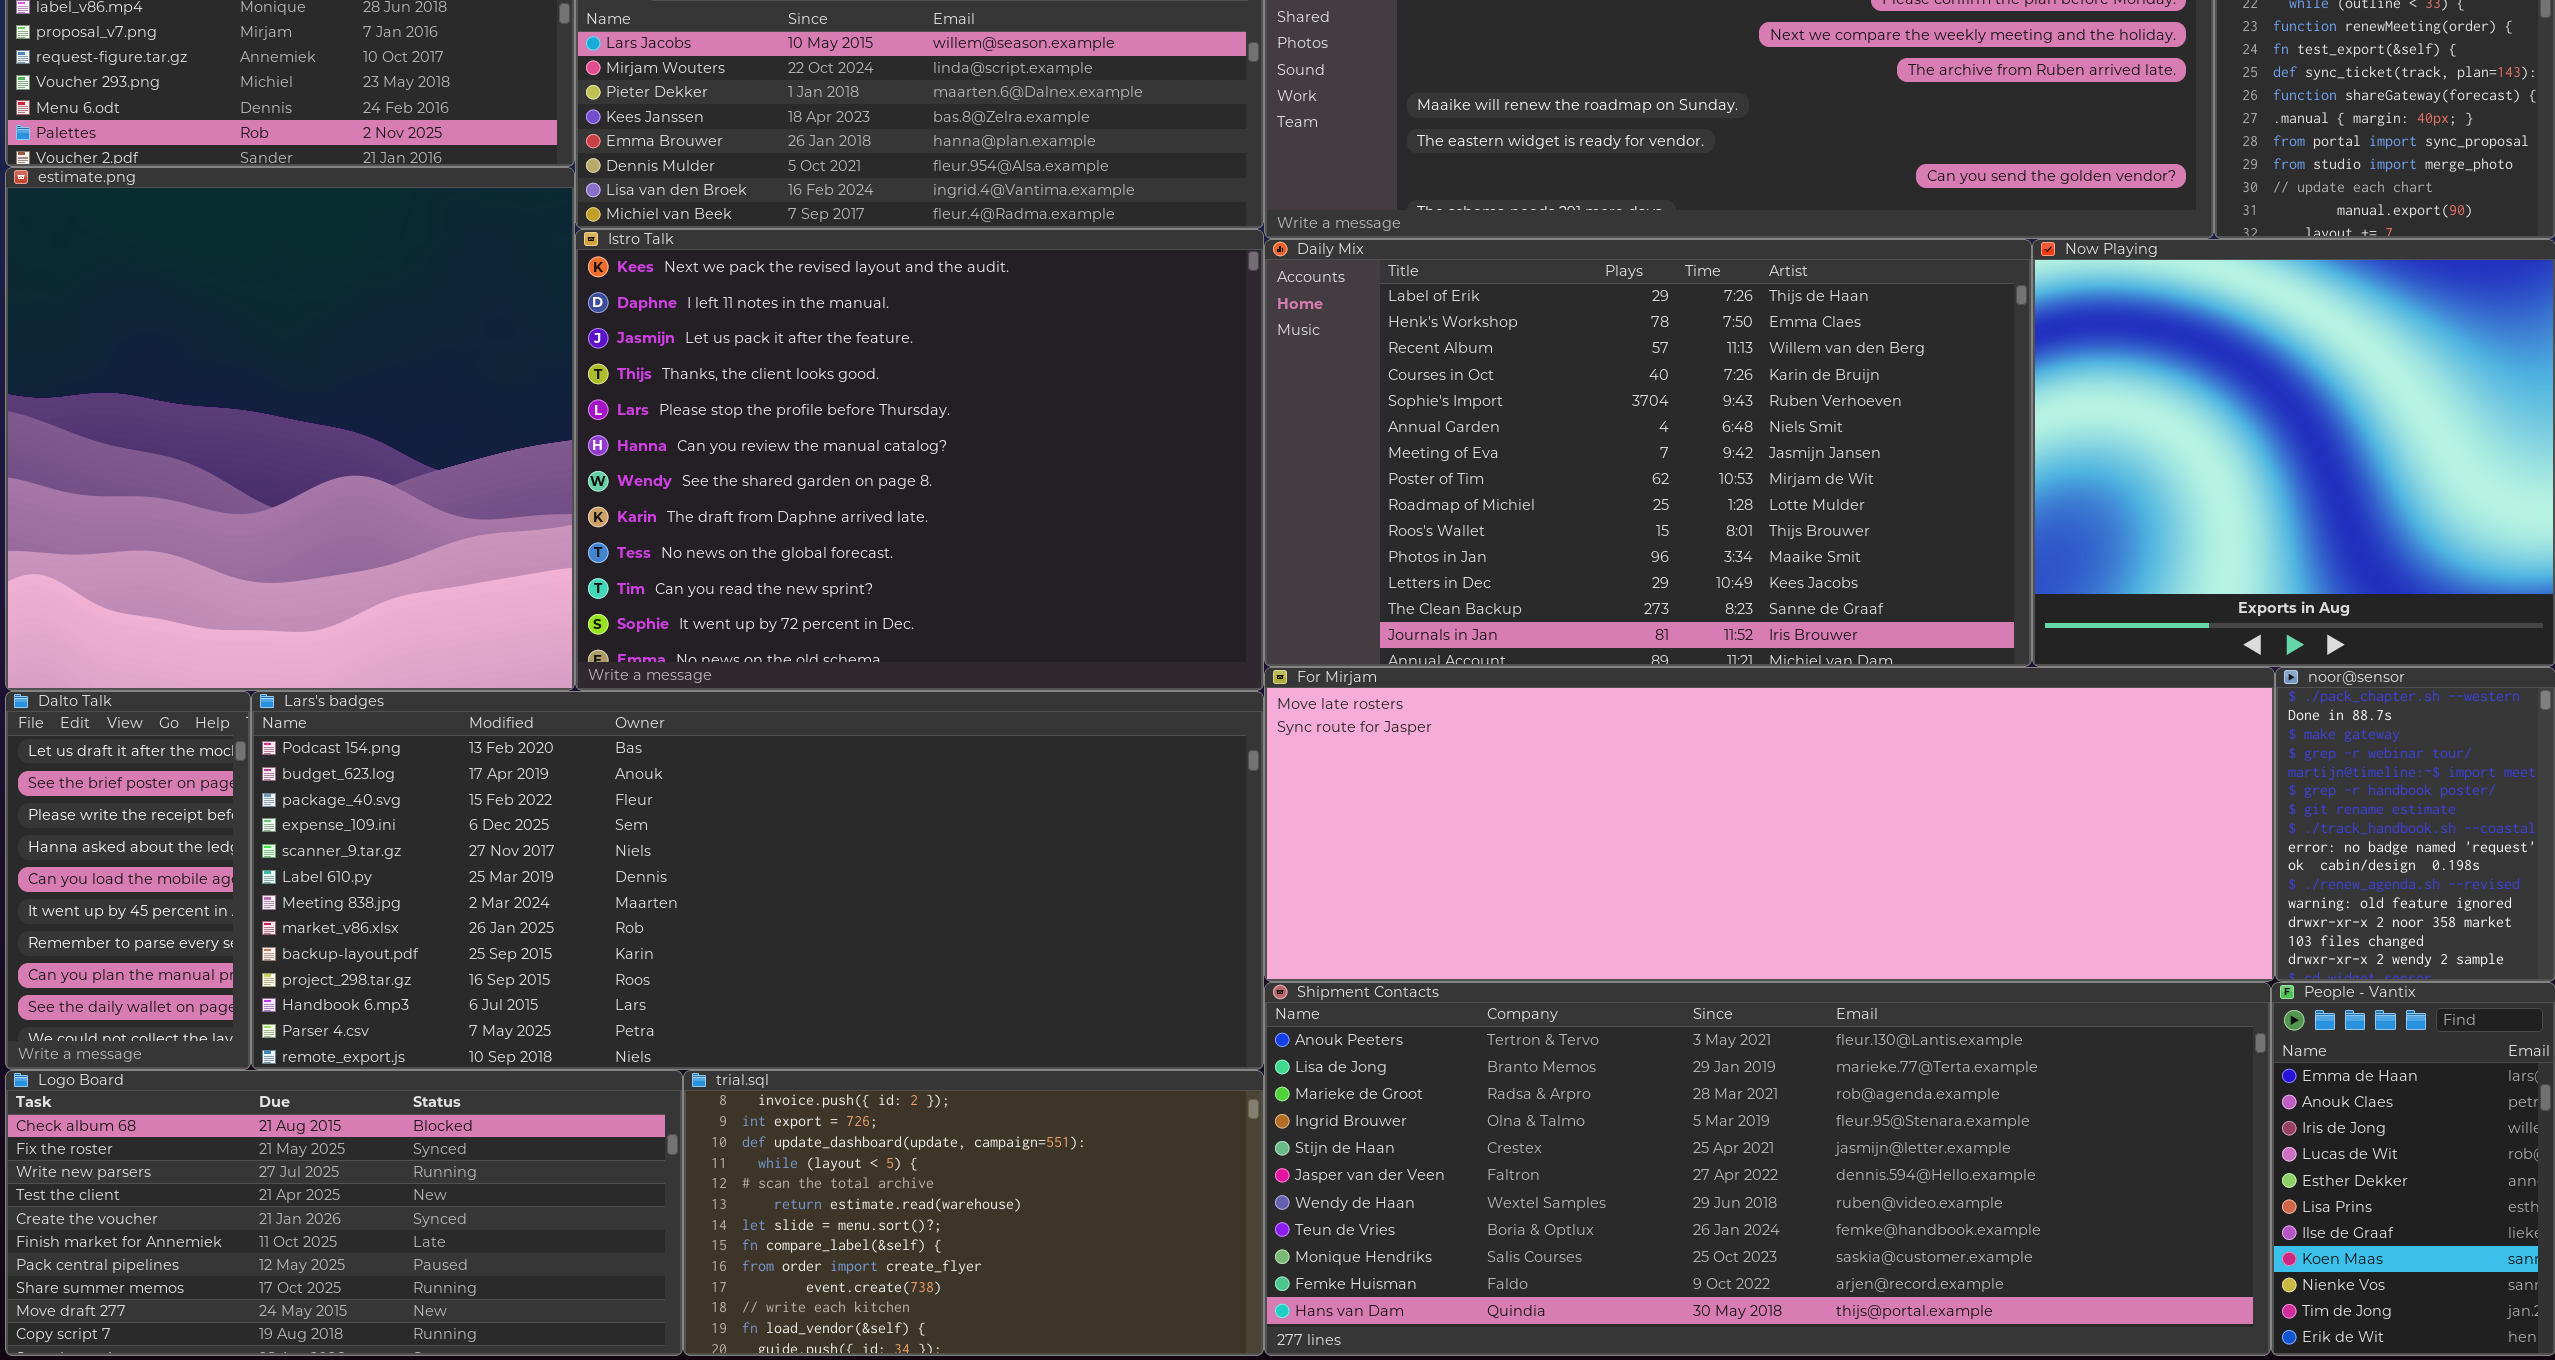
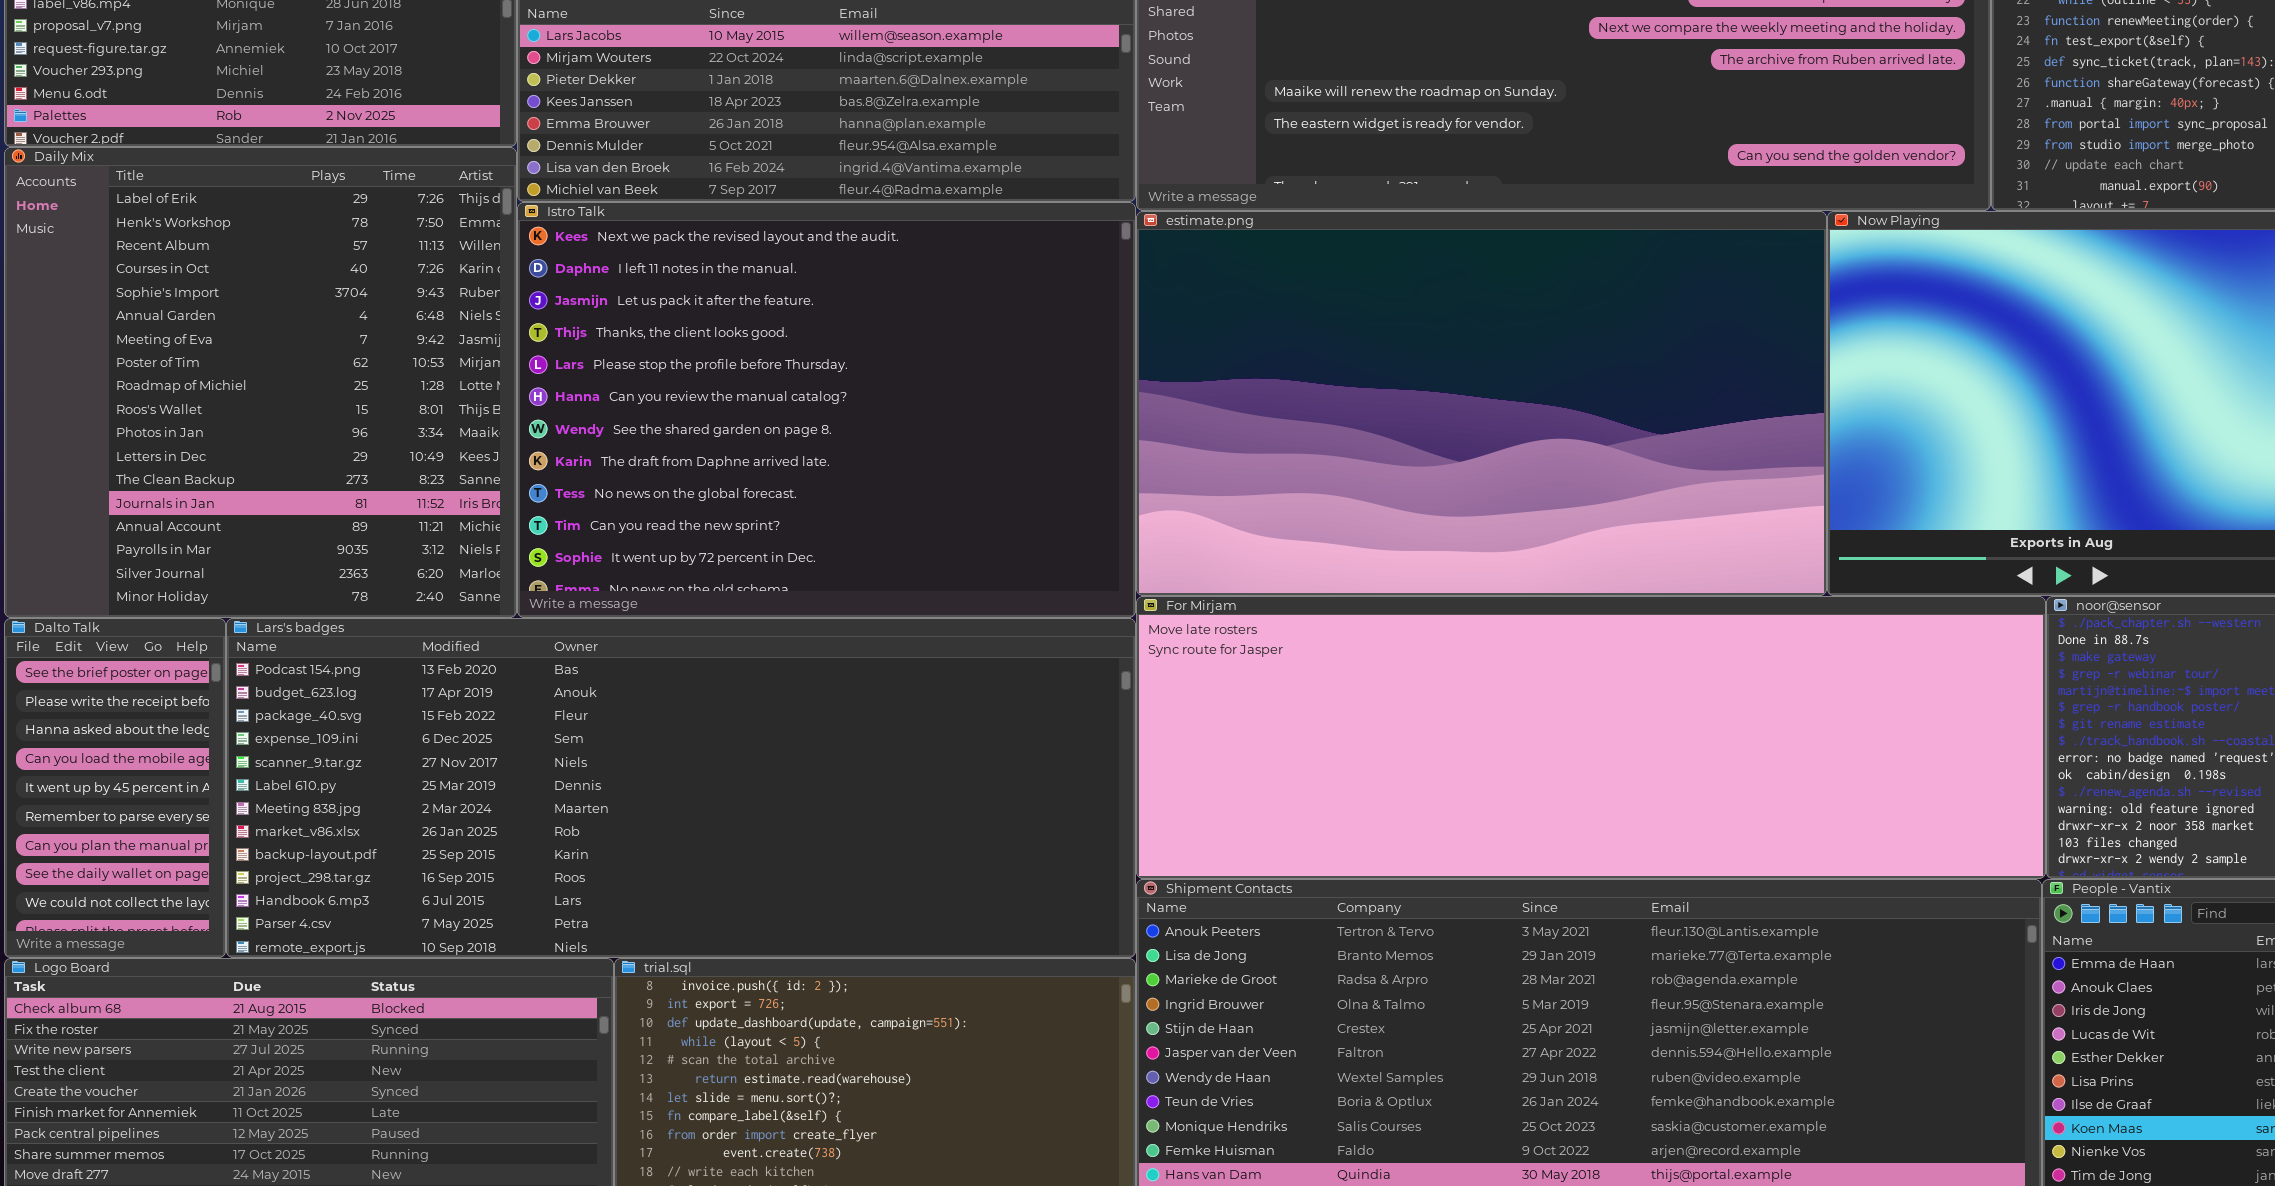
estimate.png: [5,167,575,691] -> [1136,211,1827,596], moved, resized
Daily Mix: [1264,239,2032,667] -> [4,147,517,618], moved, resized
Dalto Talk: [5,691,251,1070] -> [4,618,226,958], scrolled down 1 row

